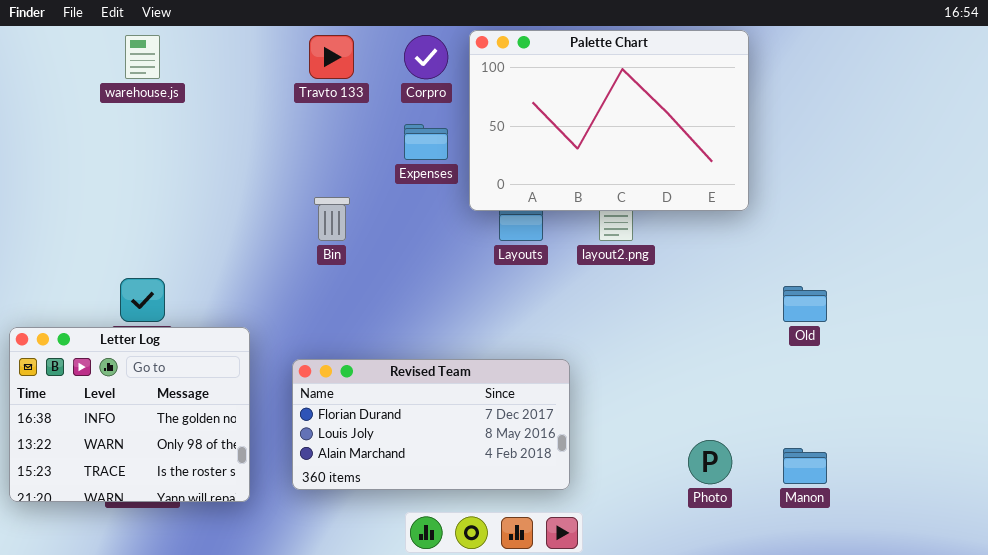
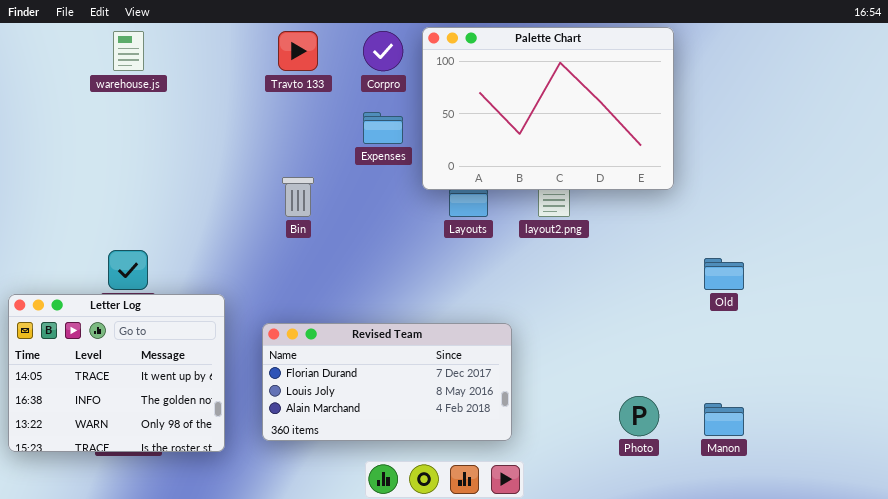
Letter Log: [9,327,250,502] -> [8,294,225,452], scrolled up 1 row

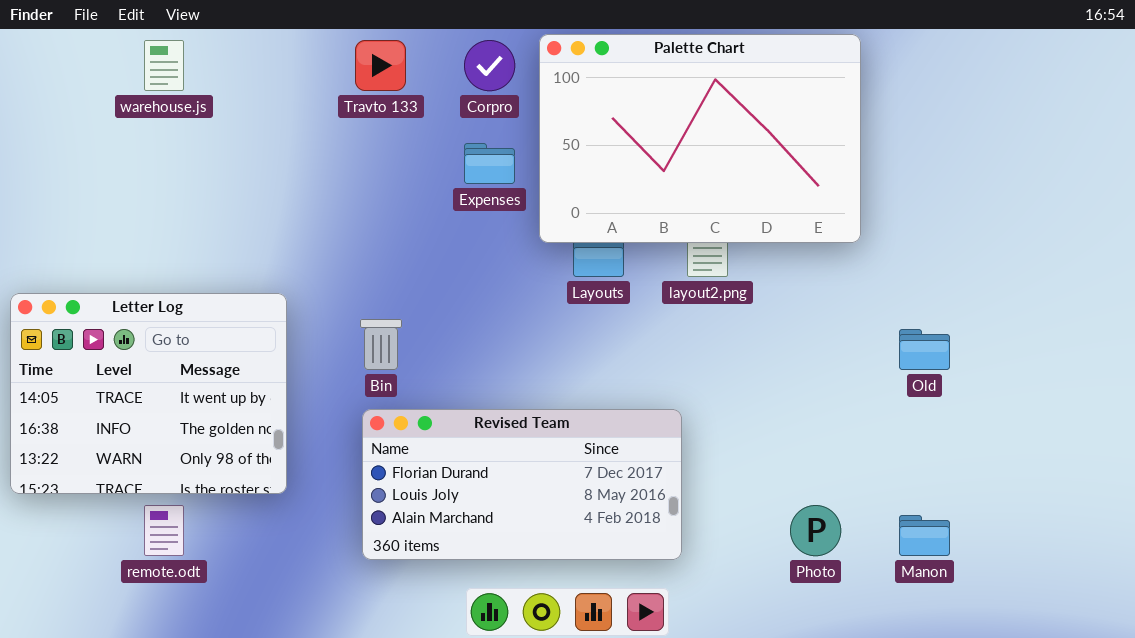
Bin: [282,177,314,217] -> [360,319,402,370], moved
Letter Log: [8,294,225,452] -> [10,293,287,494], moved
Revised Team: [262,323,512,441] -> [362,409,682,560], moved

